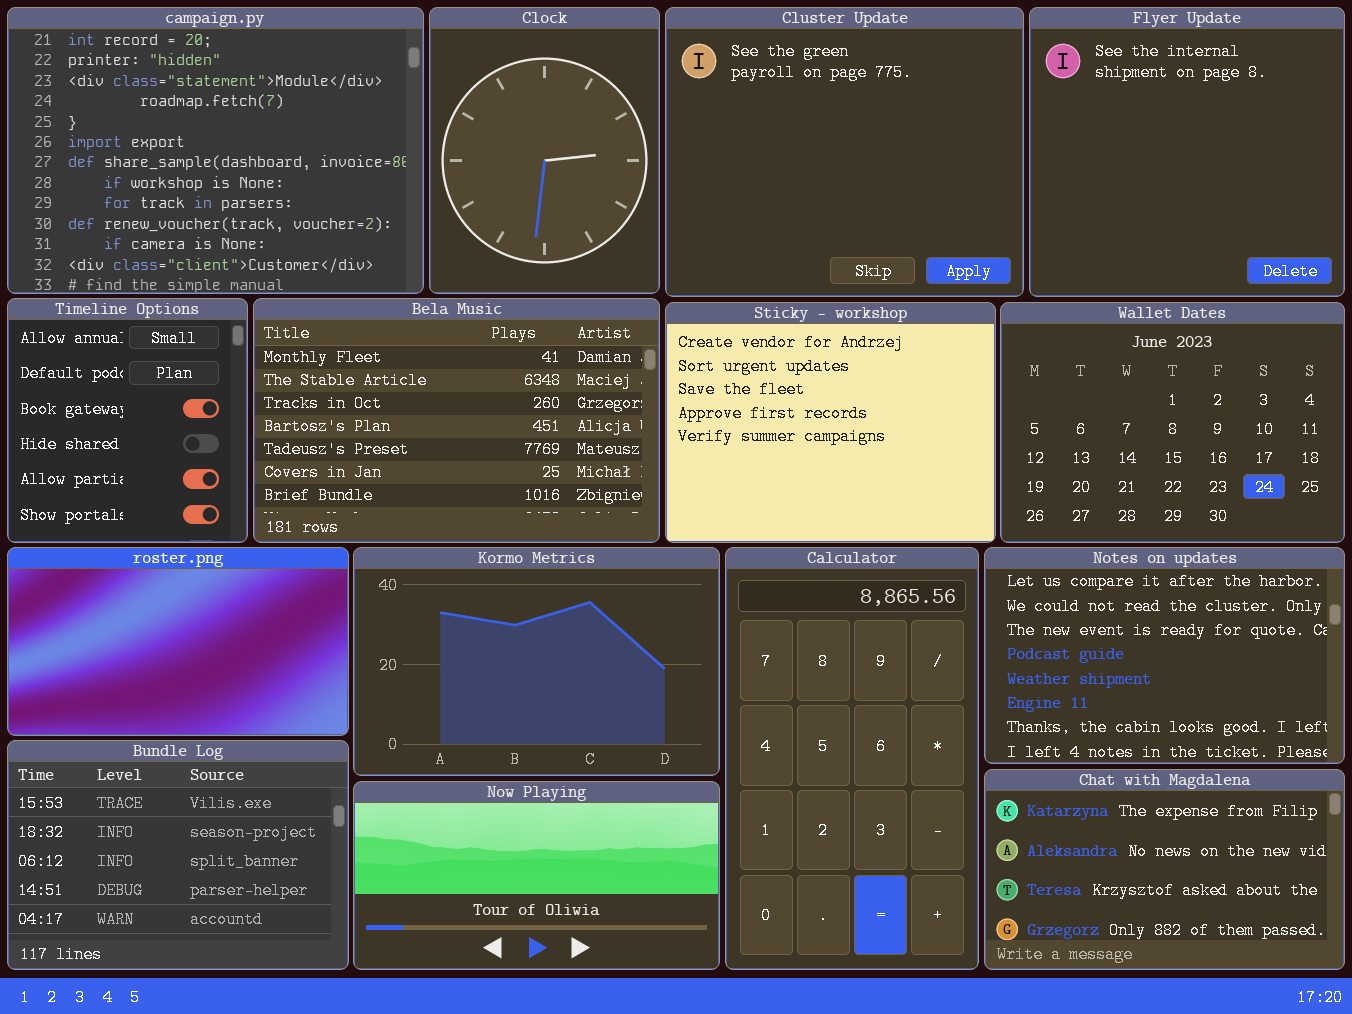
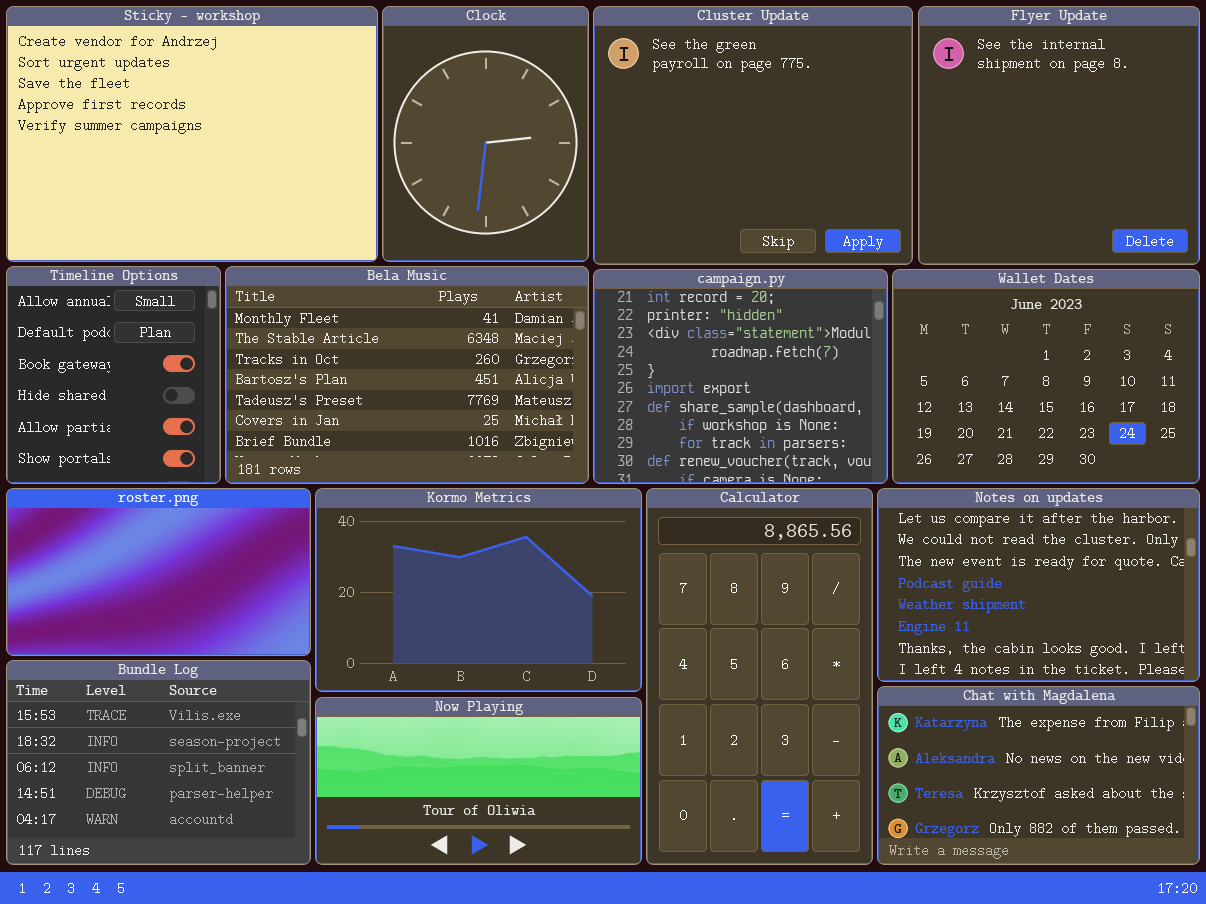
campaign.py: [7,7,424,294] -> [593,269,888,484], moved, resized
Sticky - workshop: [665,302,996,543] -> [6,6,378,262], moved, resized

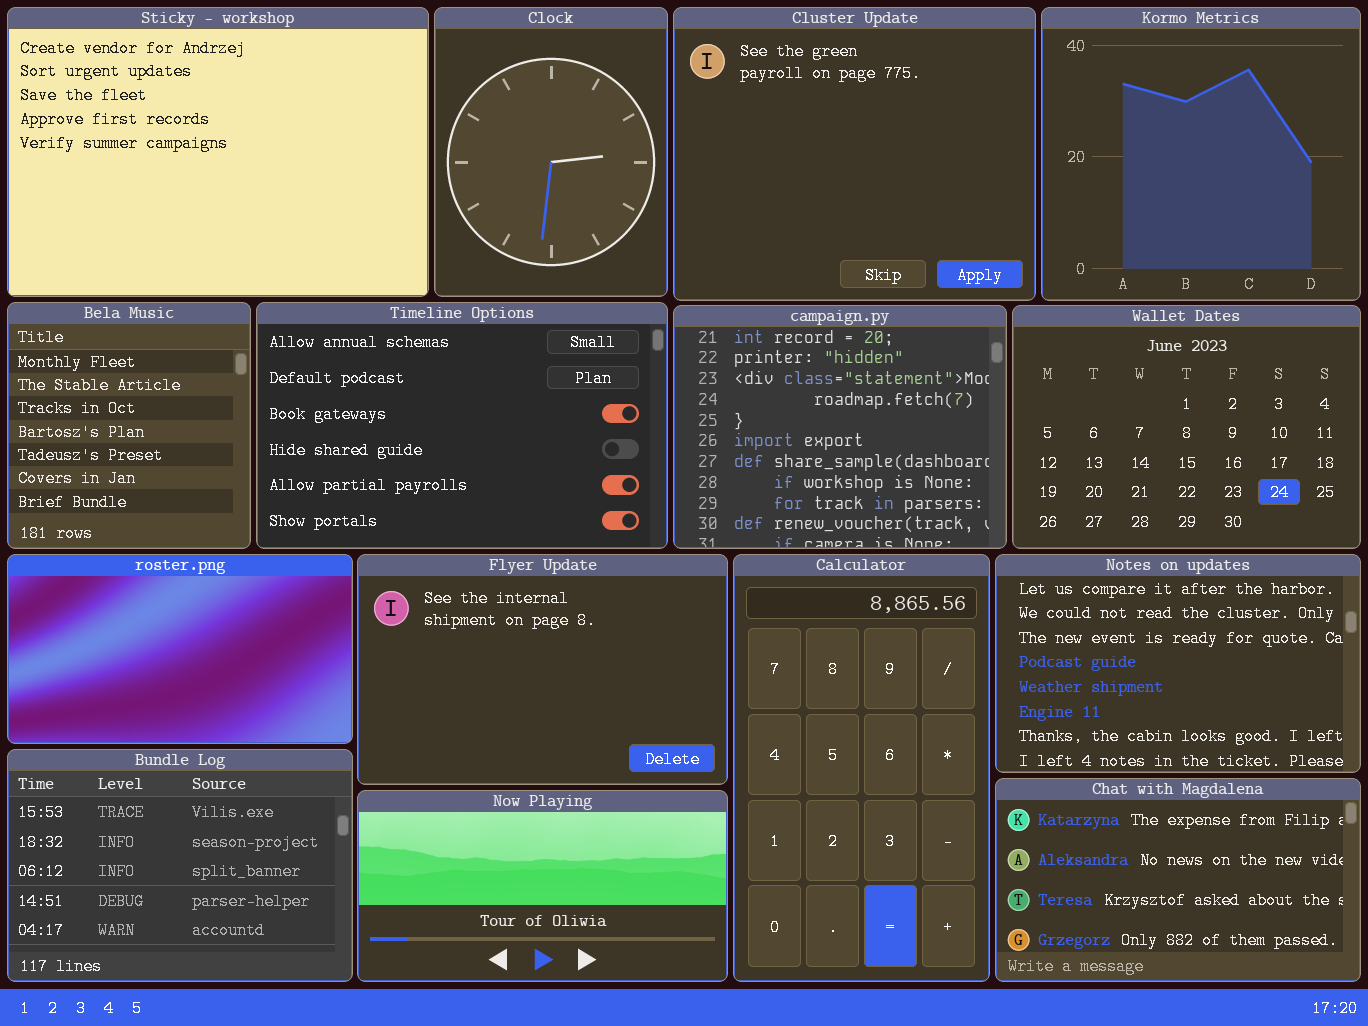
Flyer Update: [918,6,1200,265] -> [357,554,728,785], moved, resized
Timeline Options: [6,266,221,484] -> [256,302,668,549], moved, resized
Bela Music: [225,266,589,484] -> [7,302,251,549], moved, resized
Kormo Metrics: [315,488,642,692] -> [1041,7,1361,301], moved, resized

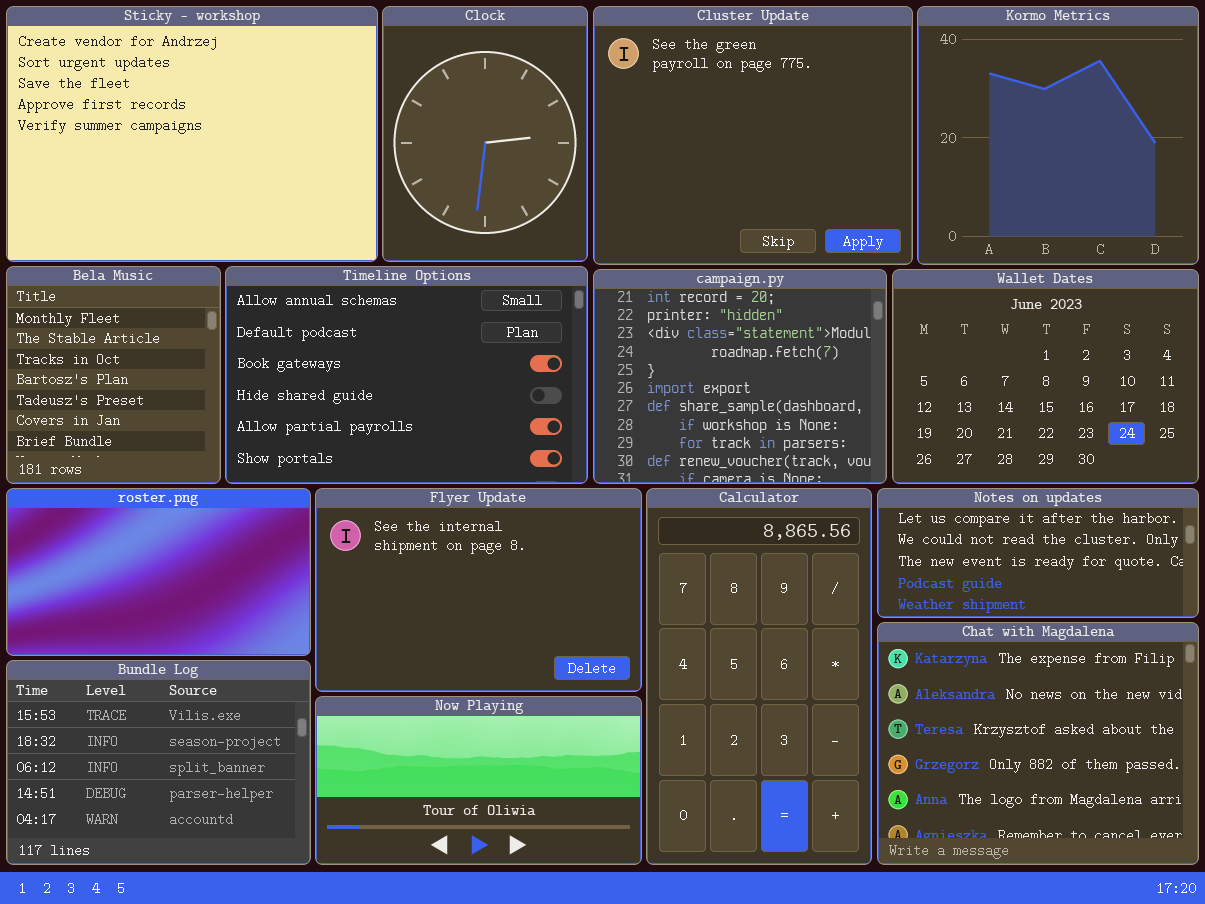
Notes on updates: [995,554,1361,773] -> [877,488,1199,618], resized
Chat with Magdalena: [995,778,1361,982] -> [877,622,1199,865], resized

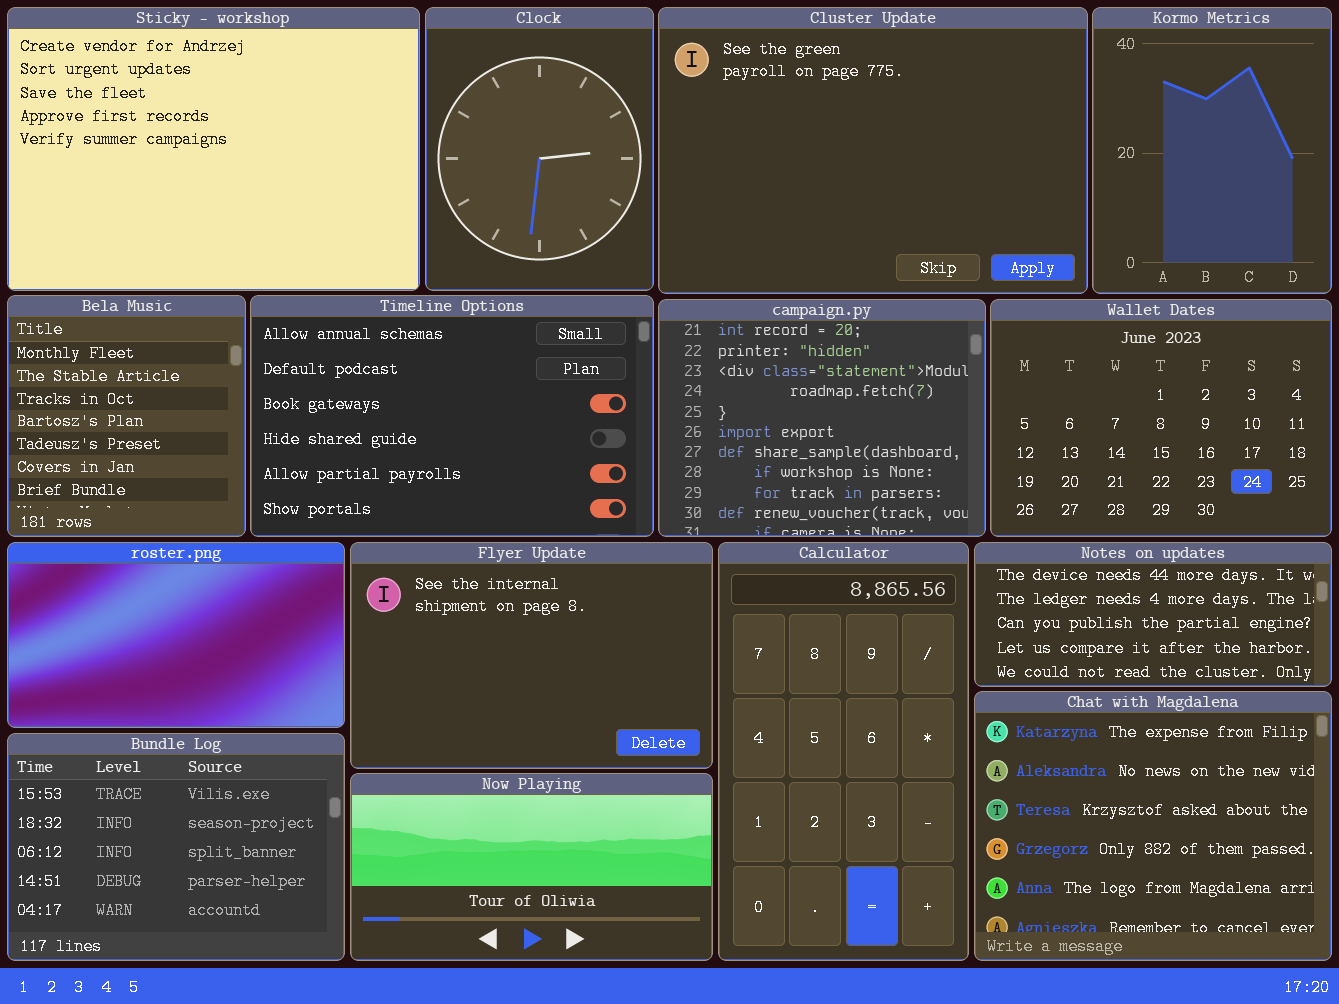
Cluster Update: [593,6,913,265] -> [658,7,1088,294], resized
Kormo Metrics: [917,6,1199,265] -> [1092,7,1332,294], resized
Notes on updates: [877,488,1199,618] -> [974,542,1332,687], scrolled up 3 rows

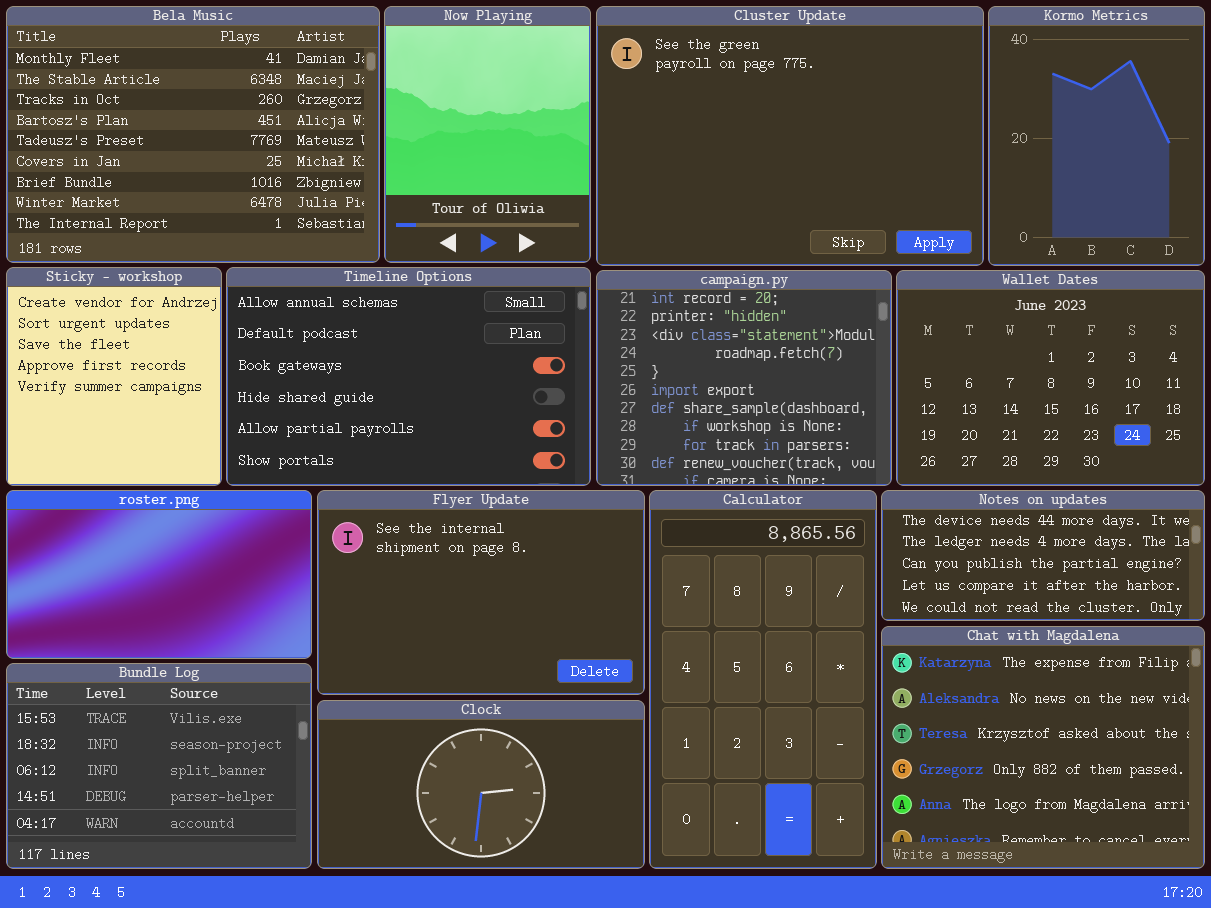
Sticky - workshop: [7,7,420,291] -> [6,267,222,486], moved, resized
Clock: [425,7,654,291] -> [317,700,645,869], moved, resized
Bela Music: [7,295,246,537] -> [6,6,380,263], moved, resized
Now Playing: [350,773,713,961] -> [384,6,591,263], moved, resized

